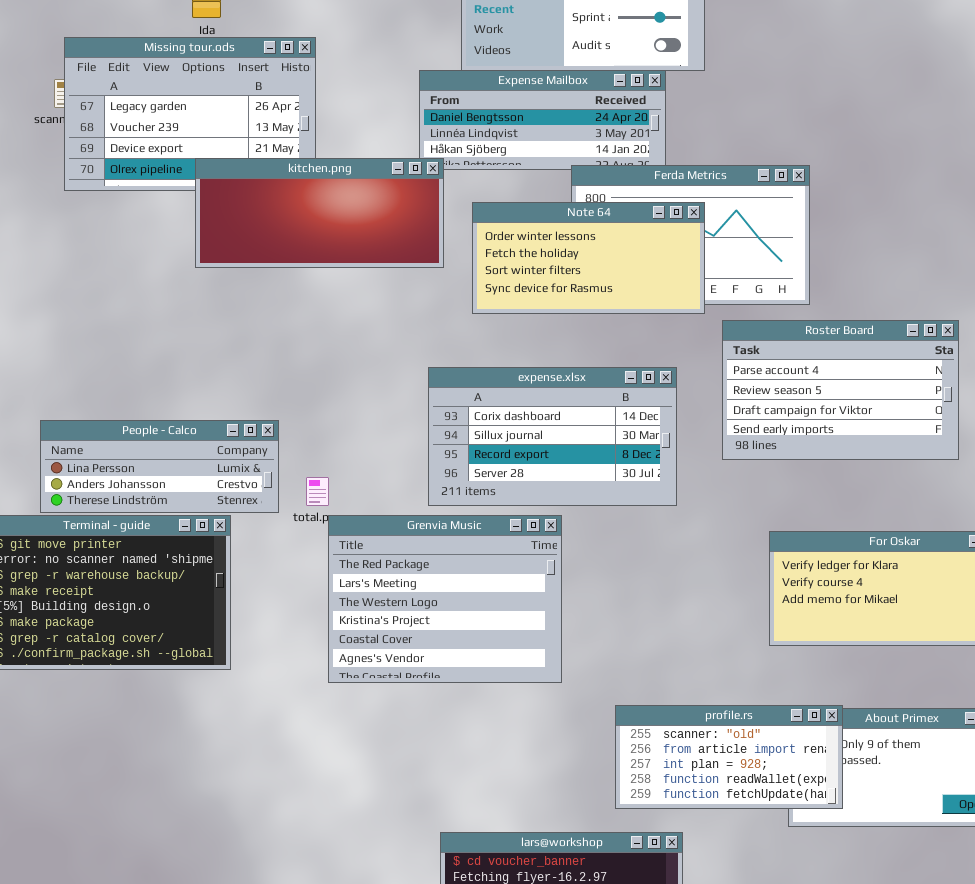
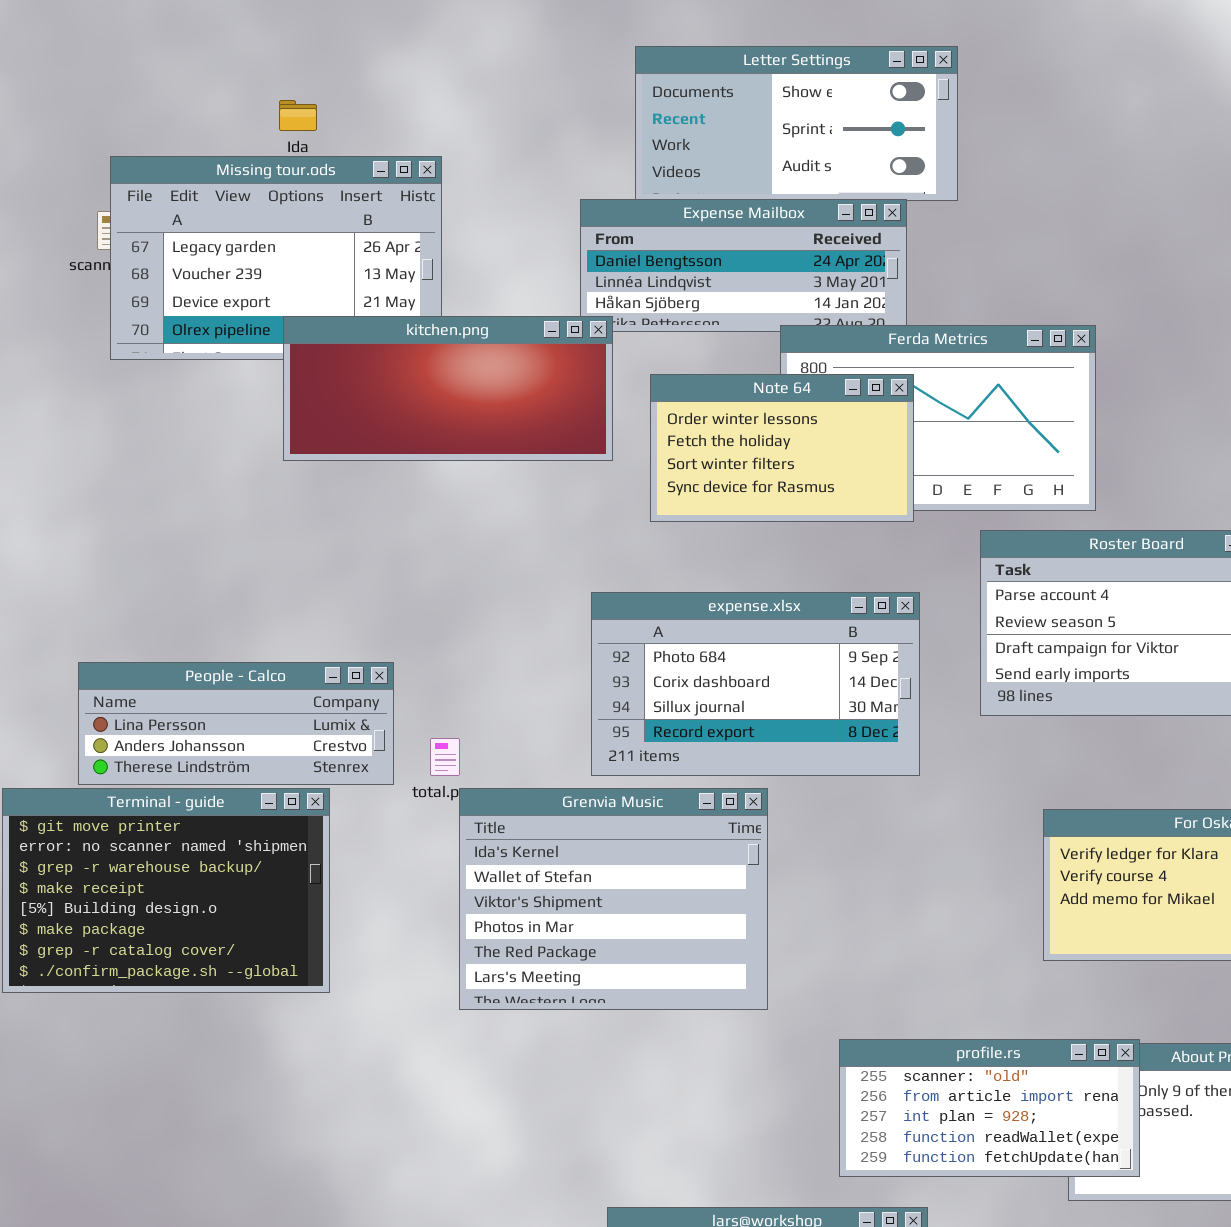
Note 64: [472,202,705,314] -> [650,374,914,522], resized
expense.xlsx: [428,367,677,506] -> [591,592,920,776], scrolled up 1 row
Grenvia Music: [328,515,562,683] -> [459,788,768,1010], scrolled up 4 rows

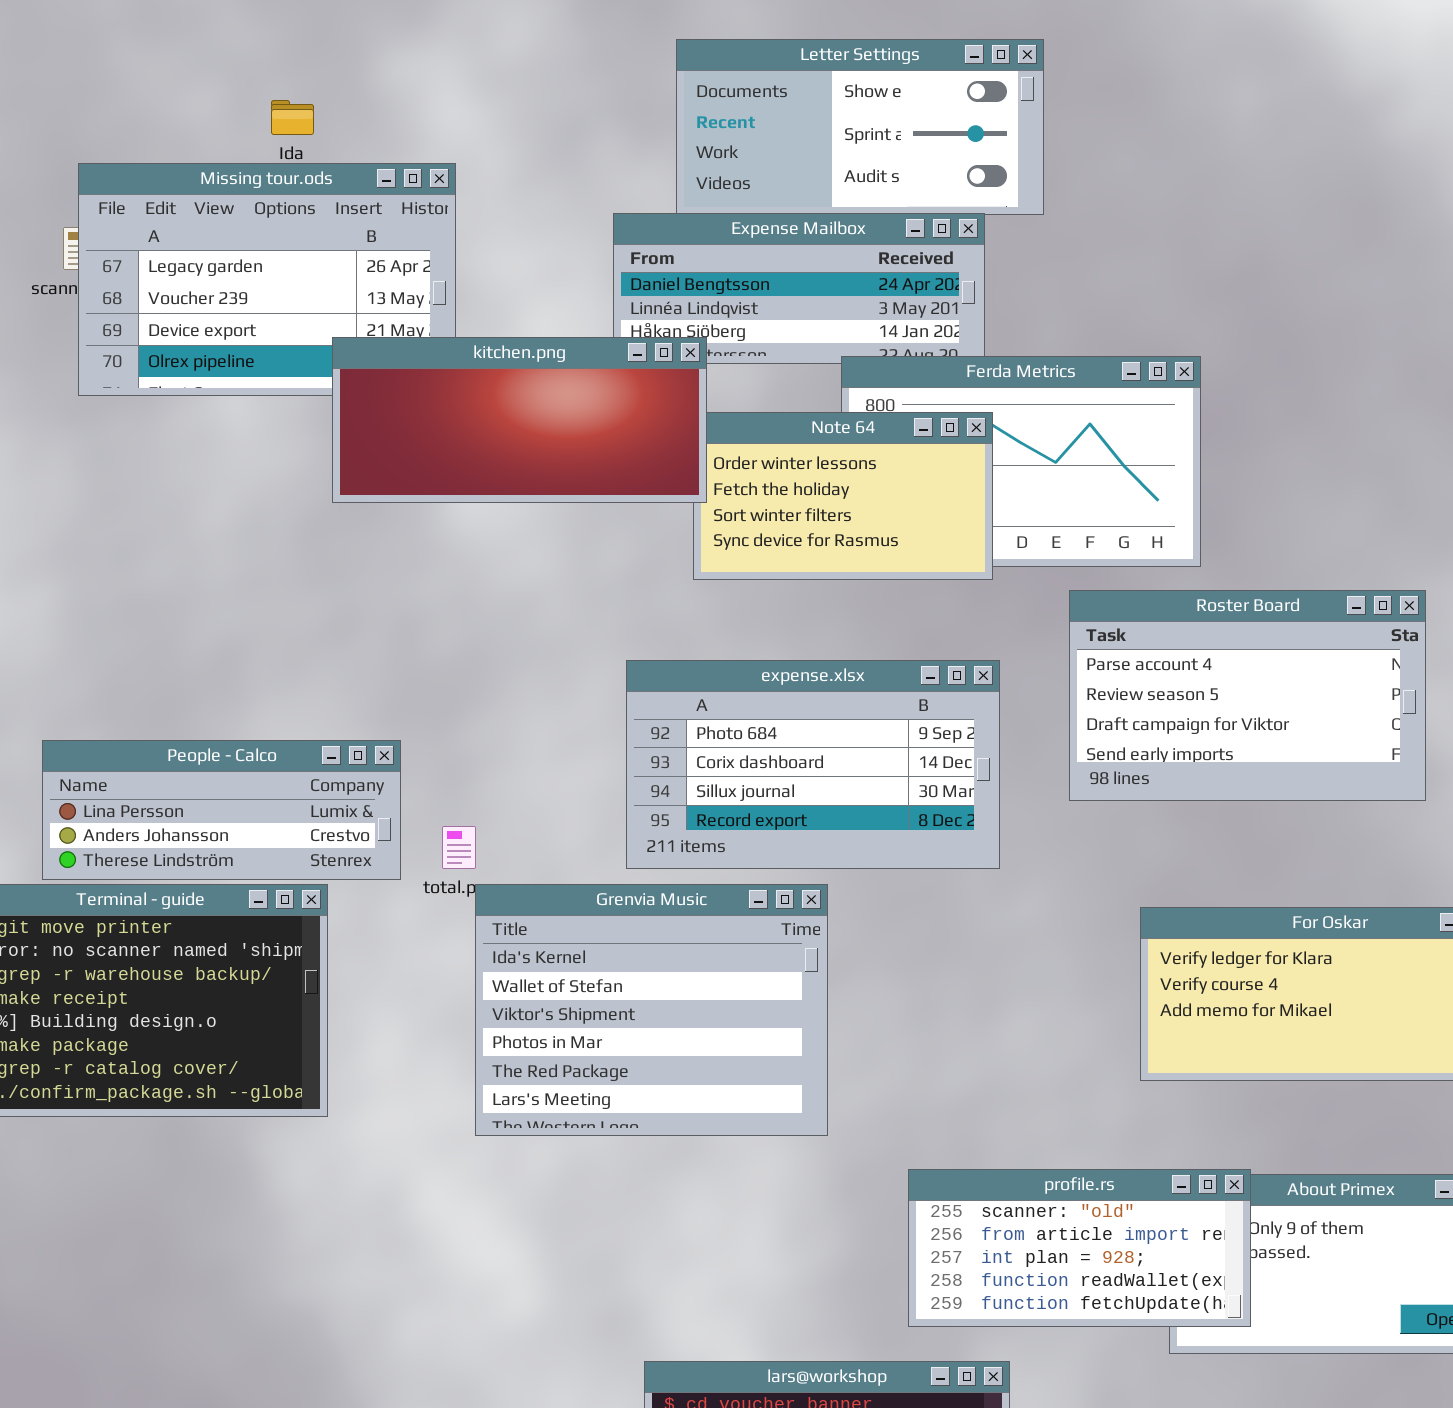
kitchen.png: [283,316,613,461] -> [332,337,707,503], moved

